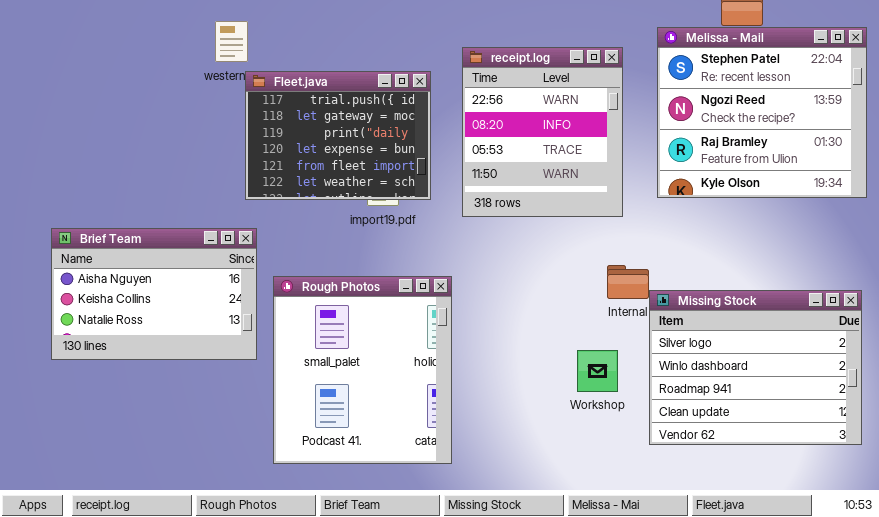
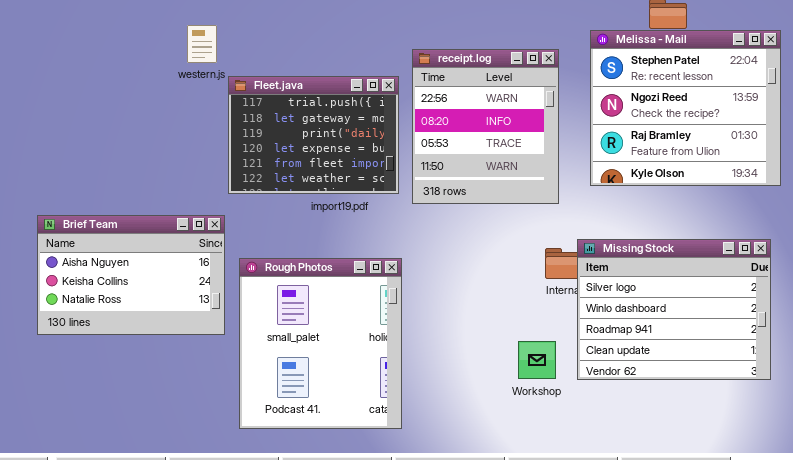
Fleet.java: [245,71,431,200] -> [228,76,399,194], moved
Missing Stock: [649,290,862,445] -> [577,239,771,380], moved
Workshop: [577,350,618,392] -> [518,341,556,379], moved

